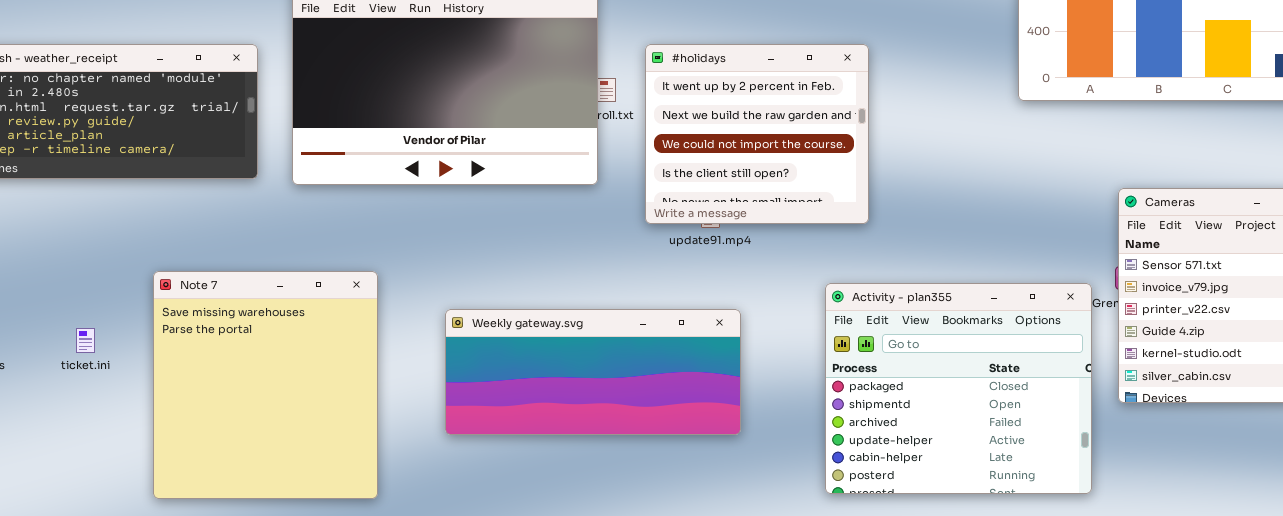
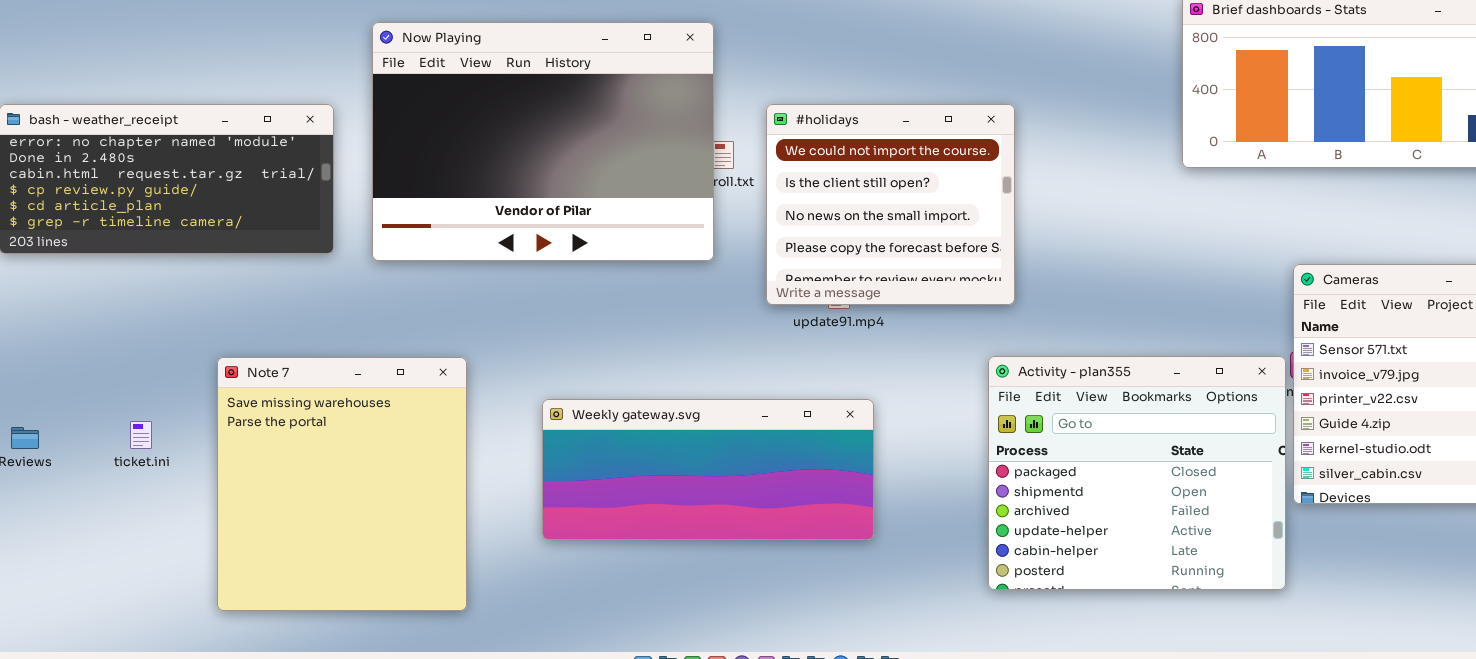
#holidays: [645,44,869,224] -> [766,104,1015,305], scrolled down 2 rows
Activity - plan355: [825,283,1092,494] -> [988,356,1286,590], moved

